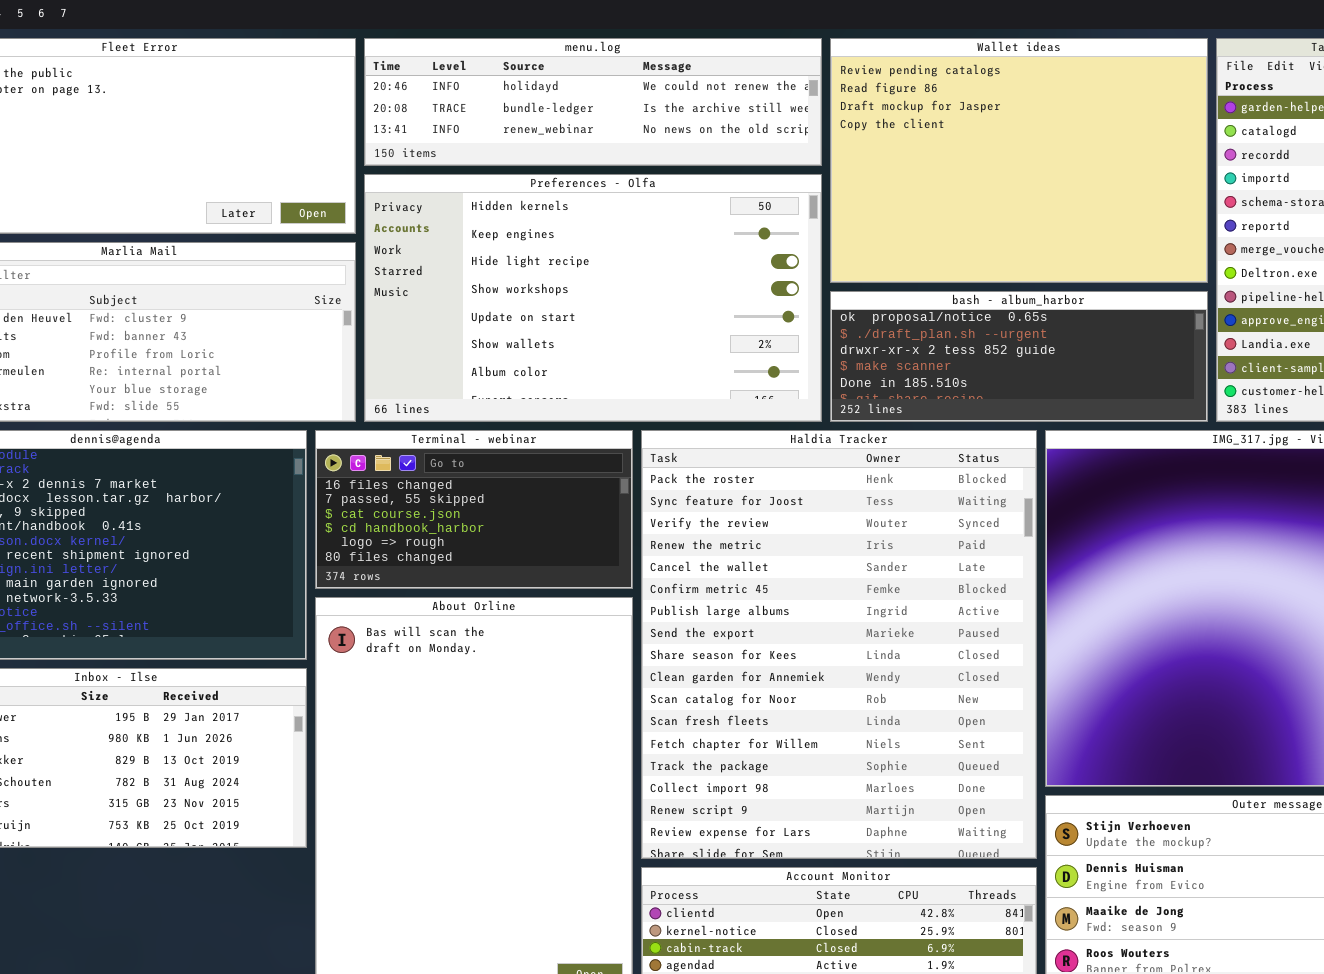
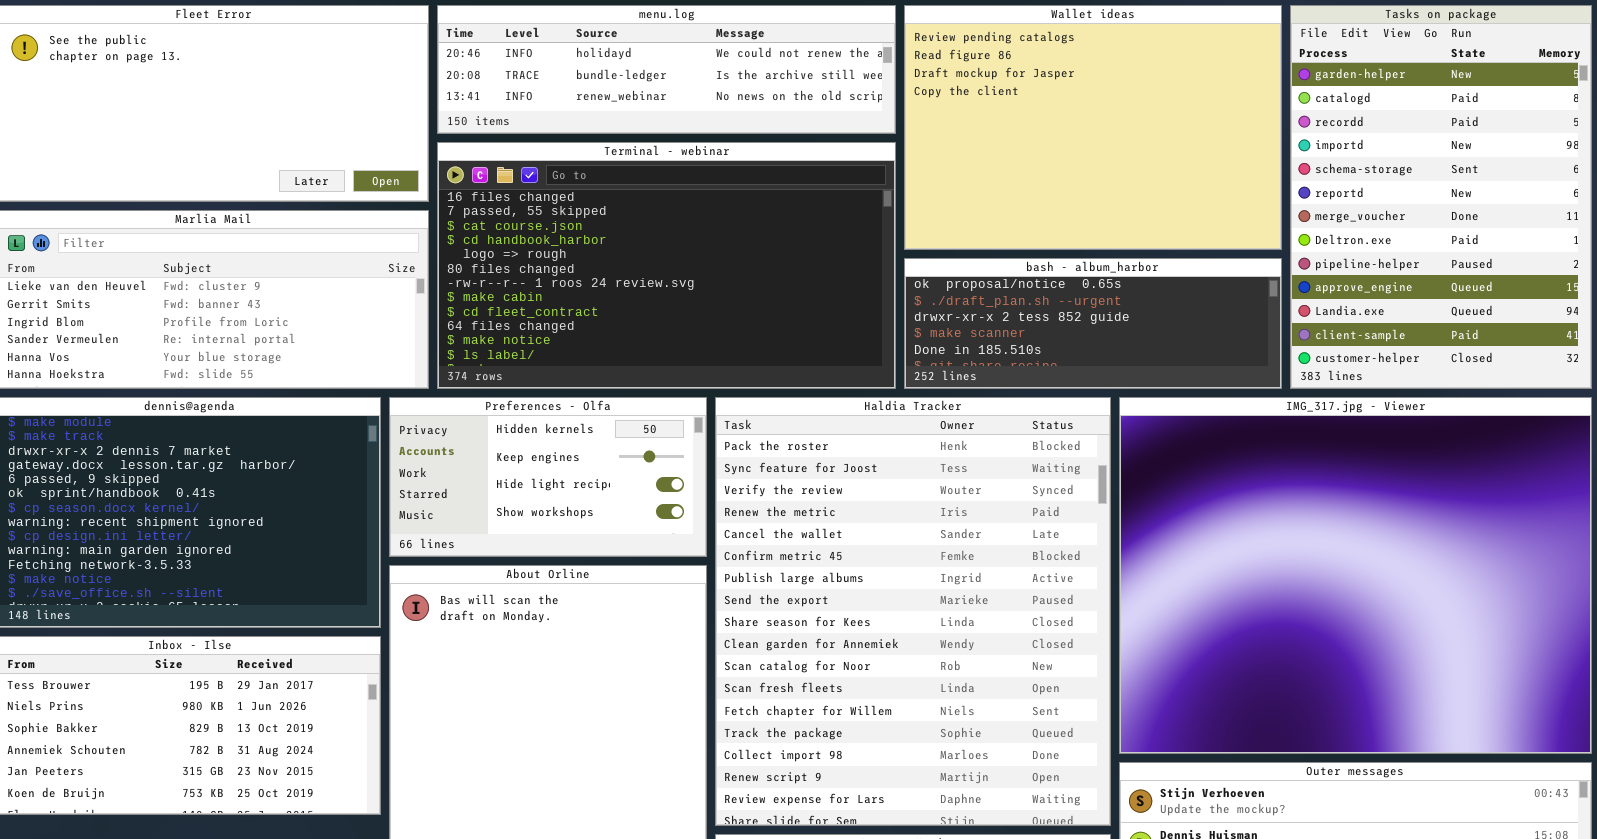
Preferences - Olfa: [364,174,822,422] -> [389,397,707,557], moved, resized
Terminal - webinar: [315,430,633,589] -> [437,142,896,389], moved, resized

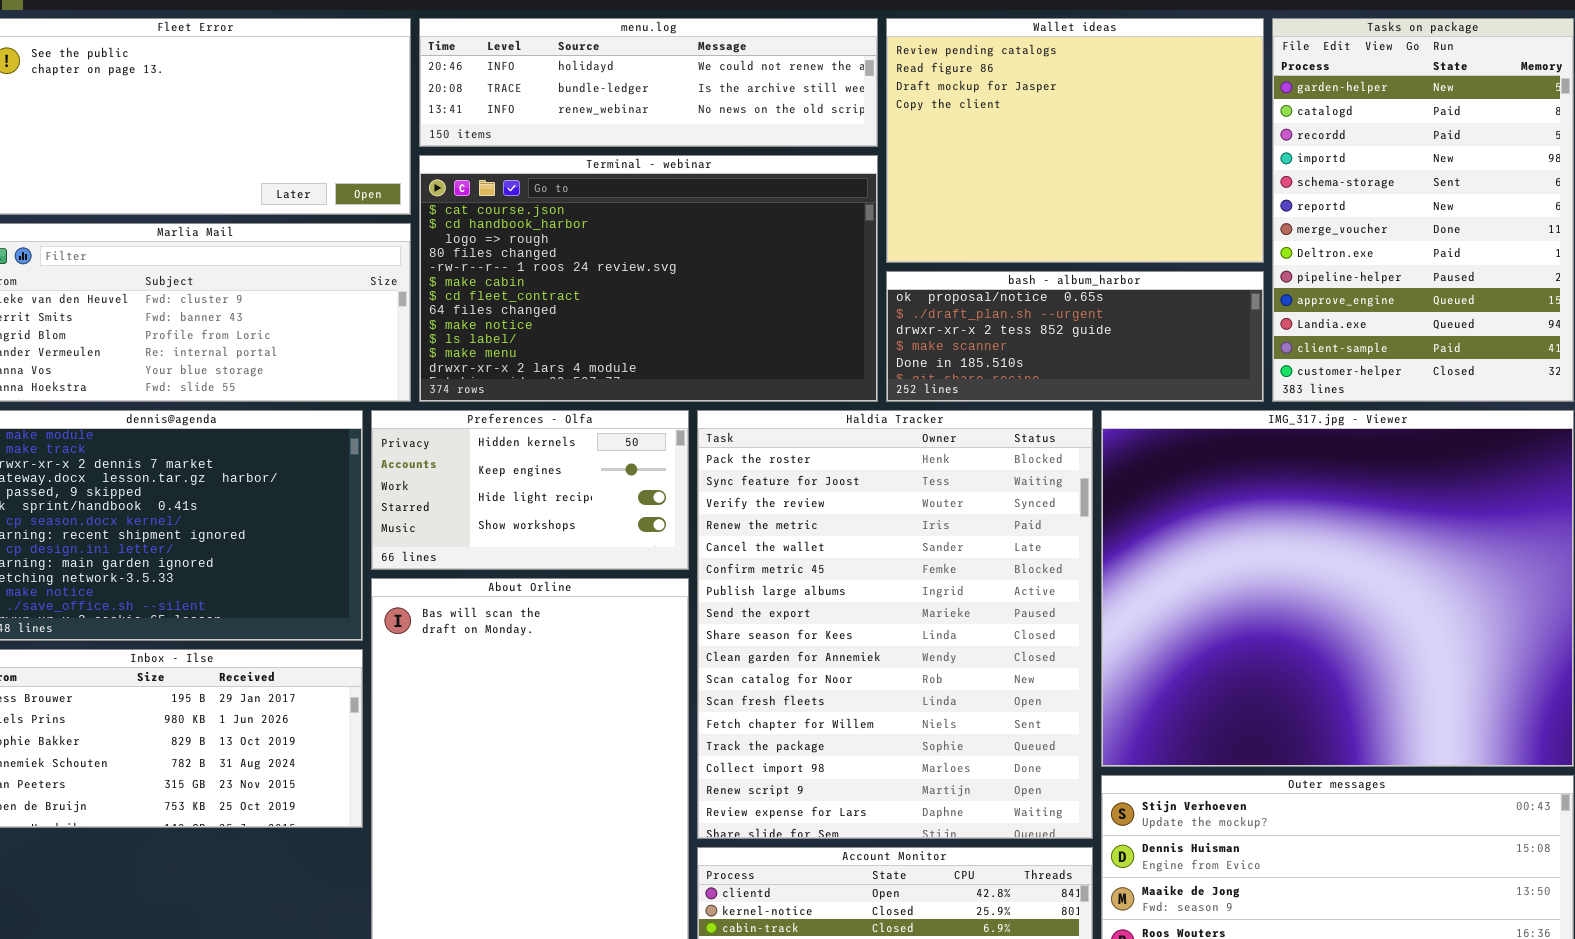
Terminal - webinar: [437,142,896,389] -> [419,155,878,402], scrolled down 2 rows

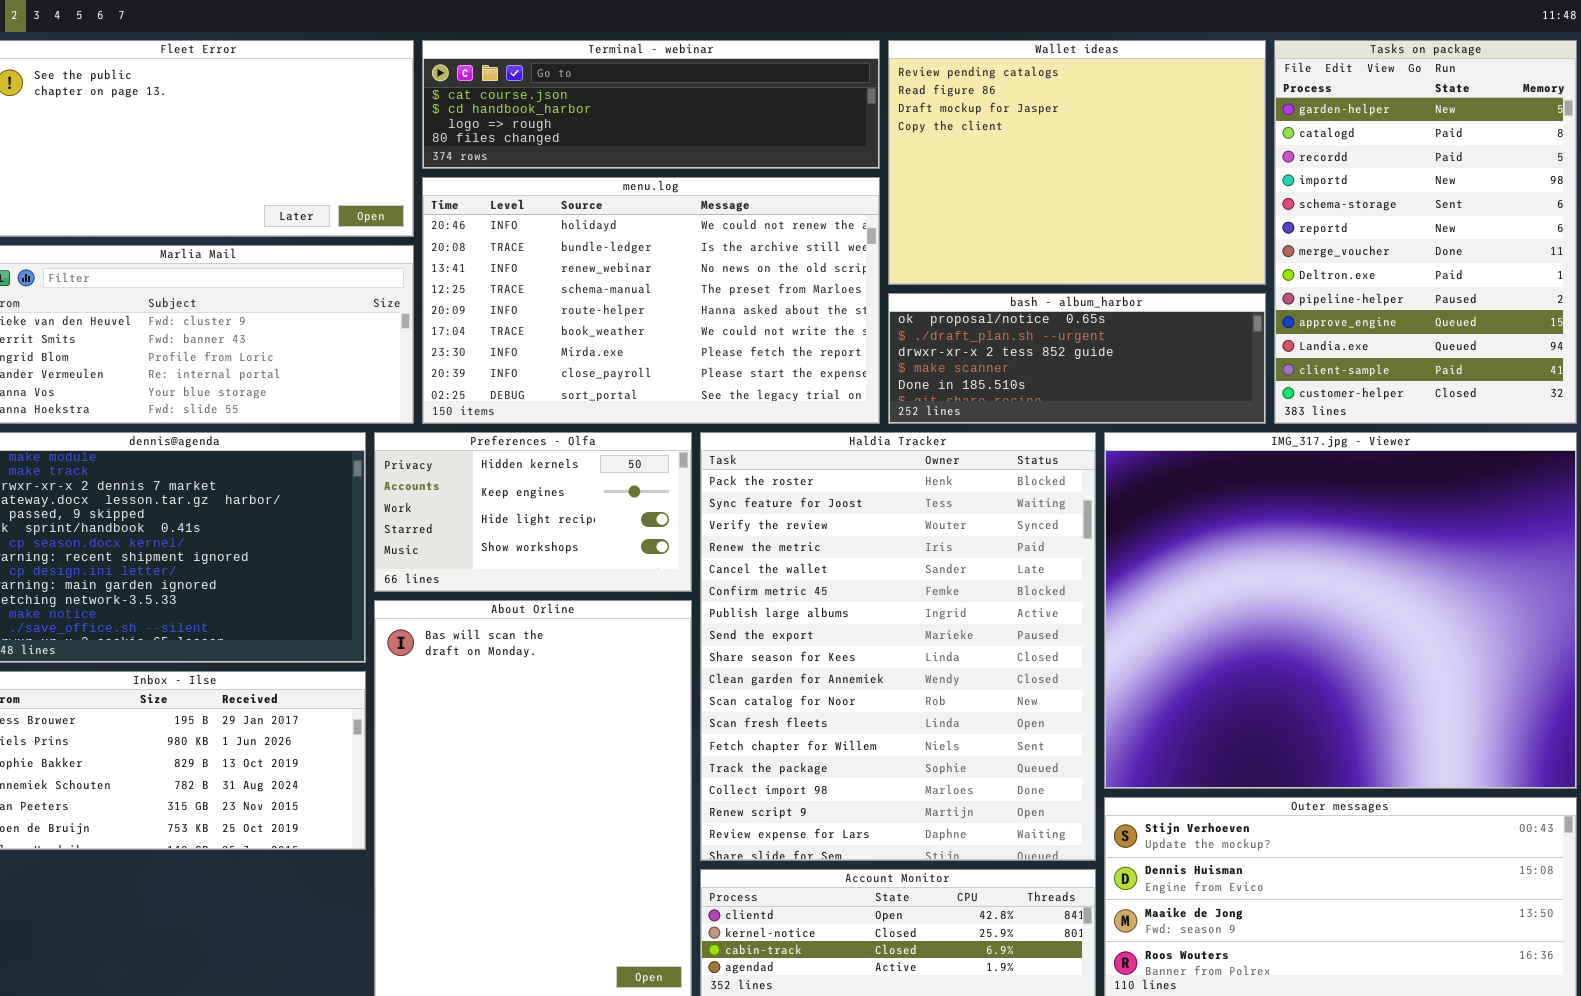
menu.log: [419,18,878,147] -> [422,177,880,424], moved, resized
Terminal - webinar: [419,155,878,402] -> [422,40,880,169], moved, resized

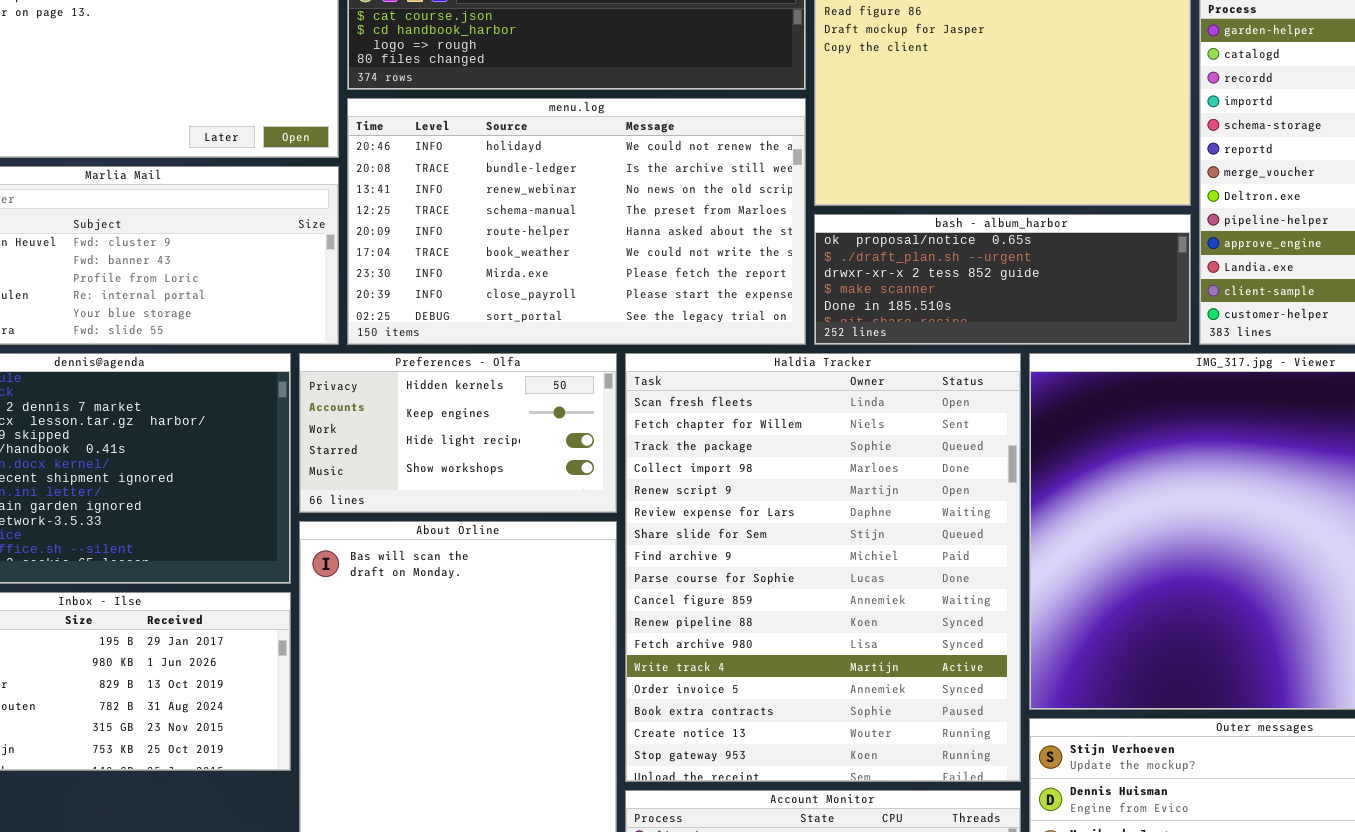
Haldia Tracker: [700,432,1096,861] -> [625,353,1021,782], scrolled down 11 rows

